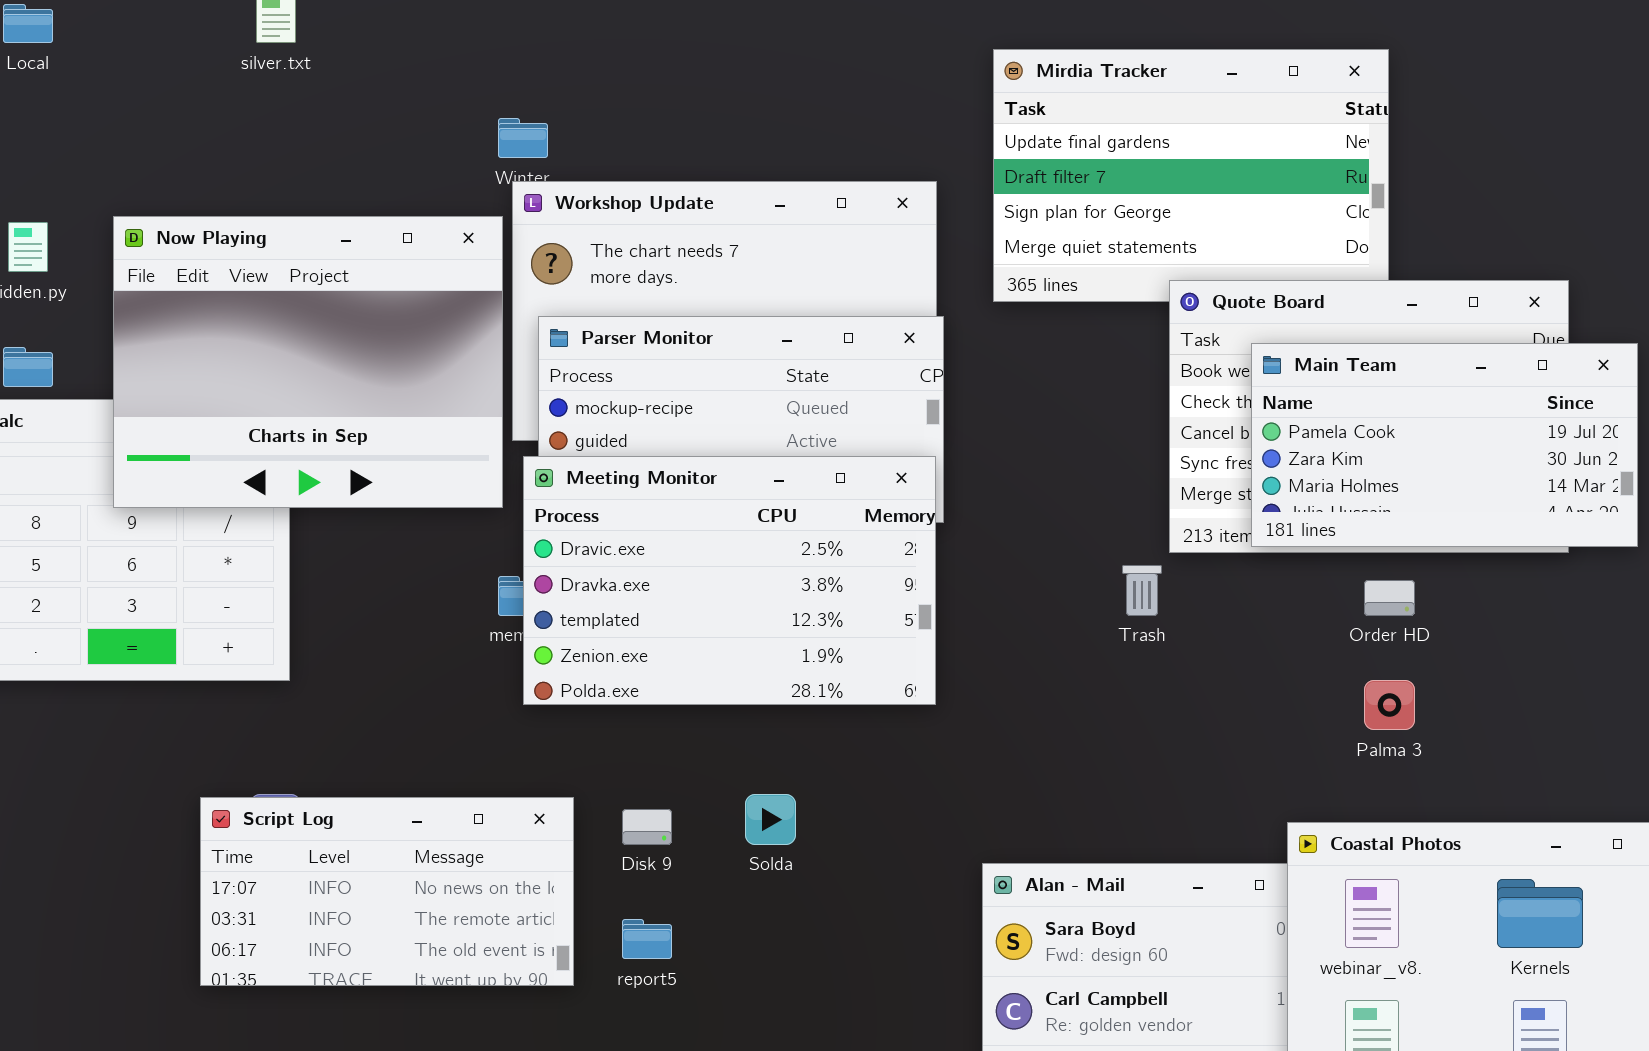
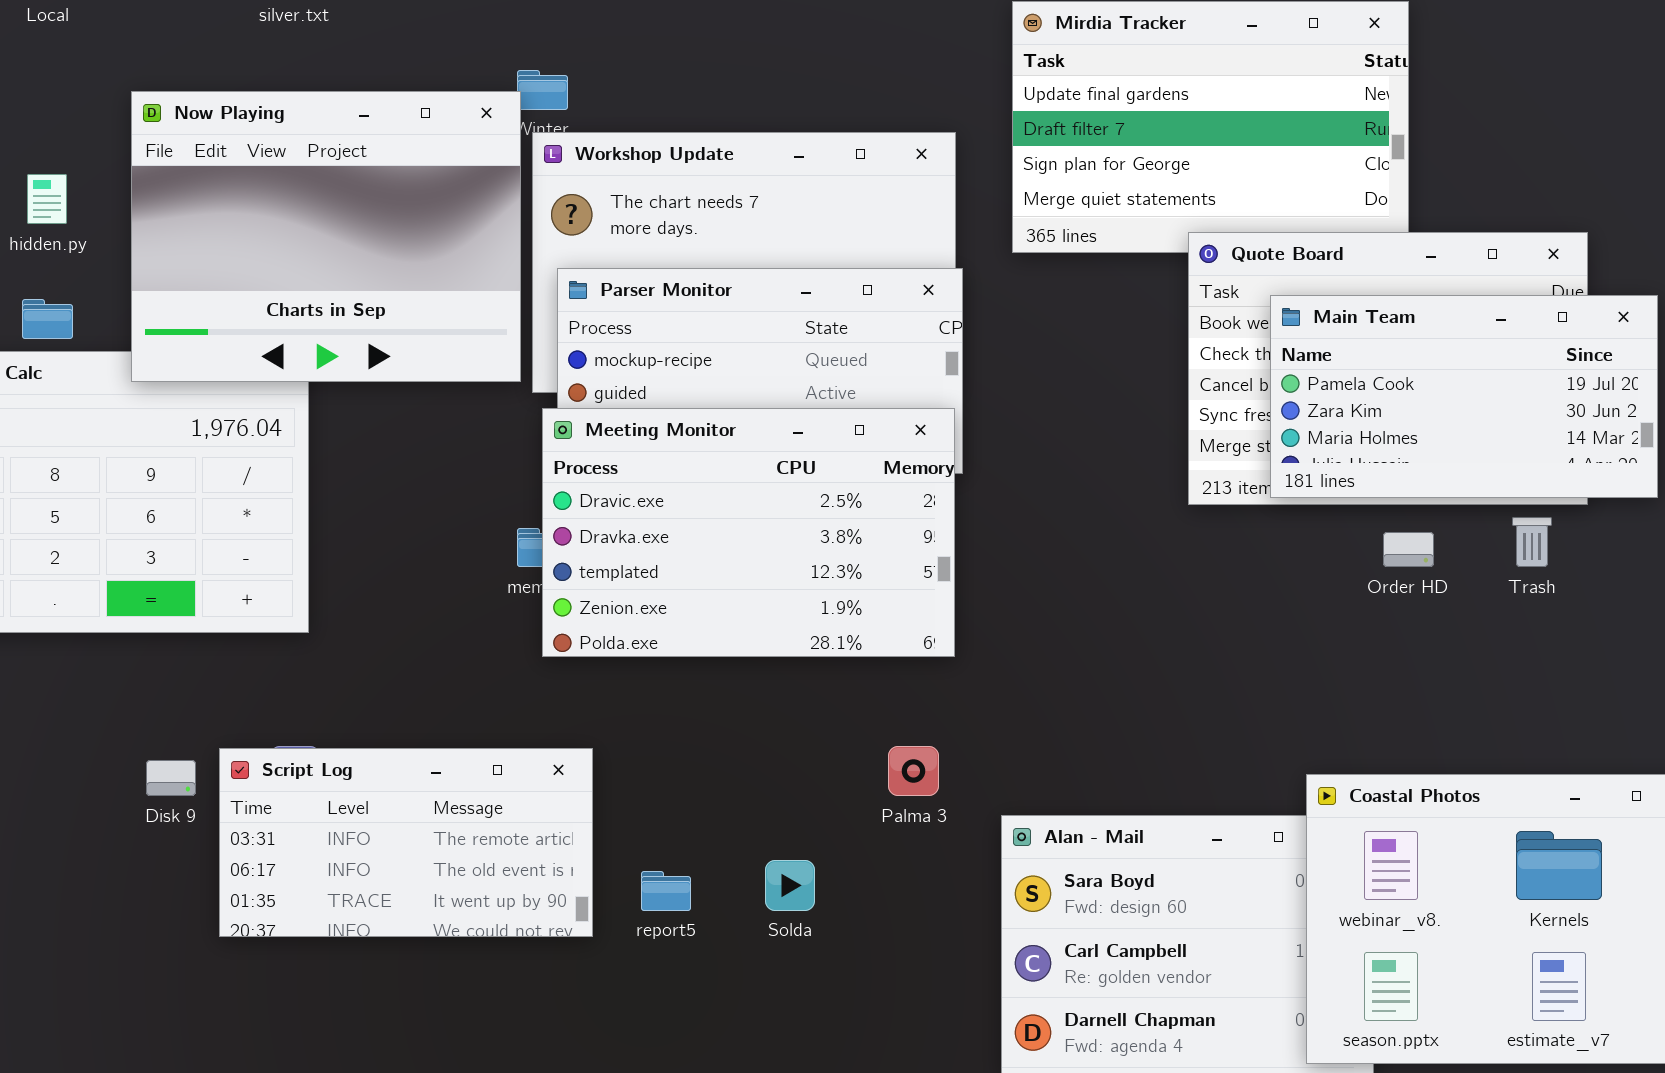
Now Playing: [113,216,503,508] -> [131,91,521,382], moved
Trash: [1122,565,1162,616] -> [1512,517,1552,567], moved
Palma 3: [1364,680,1415,730] -> [888,746,939,796], moved
Solda: [745,794,796,845] -> [765,860,815,911], moved
Script Log: [200,797,574,986] -> [219,748,593,937], scrolled down 1 row
Disk 9: [622,809,672,845] -> [146,760,196,796], moved

